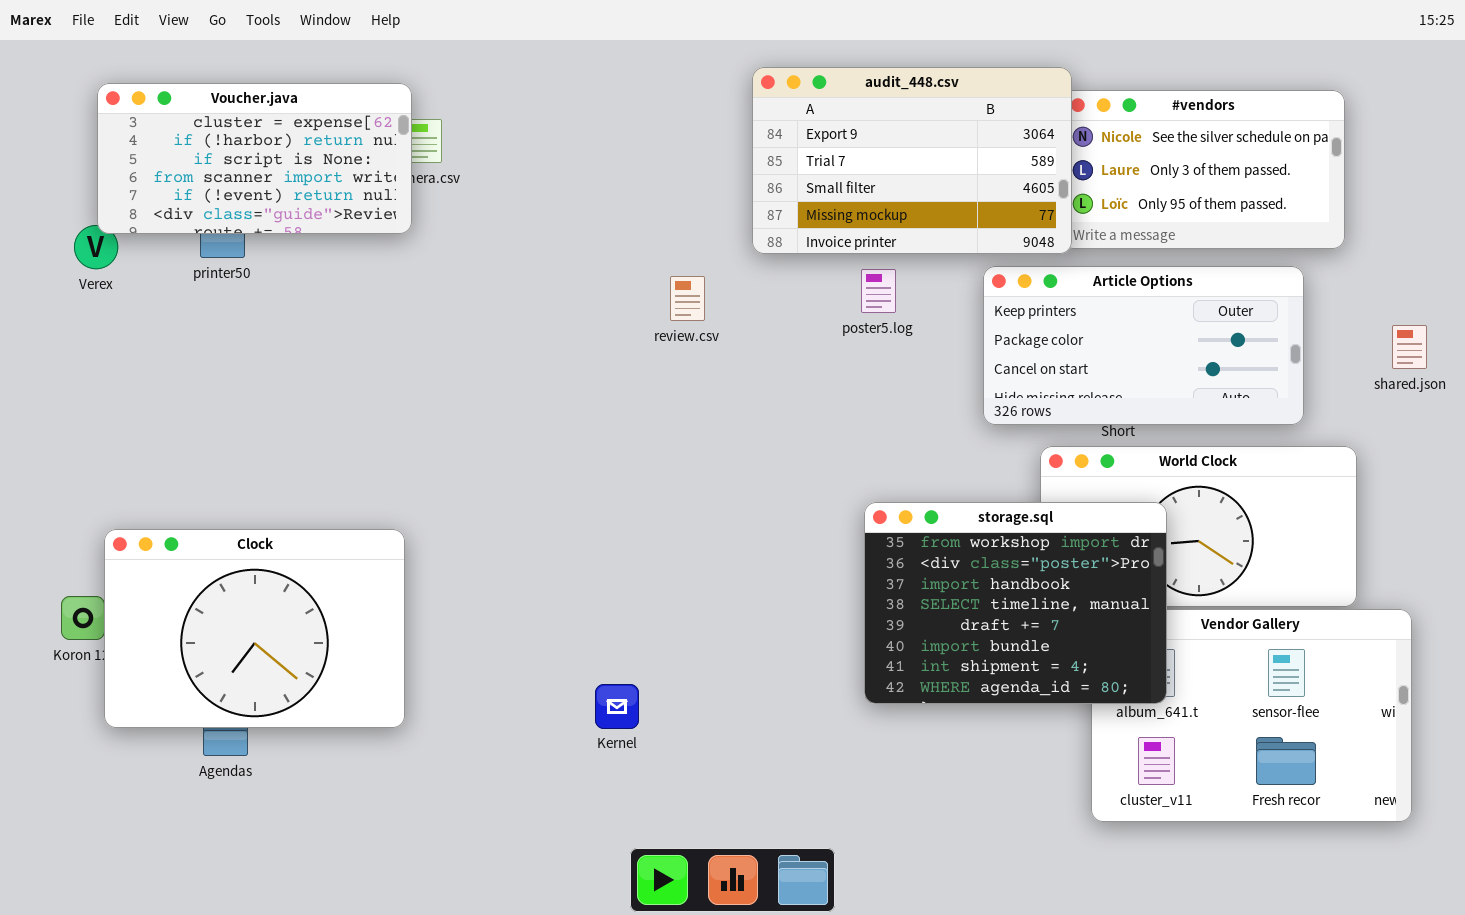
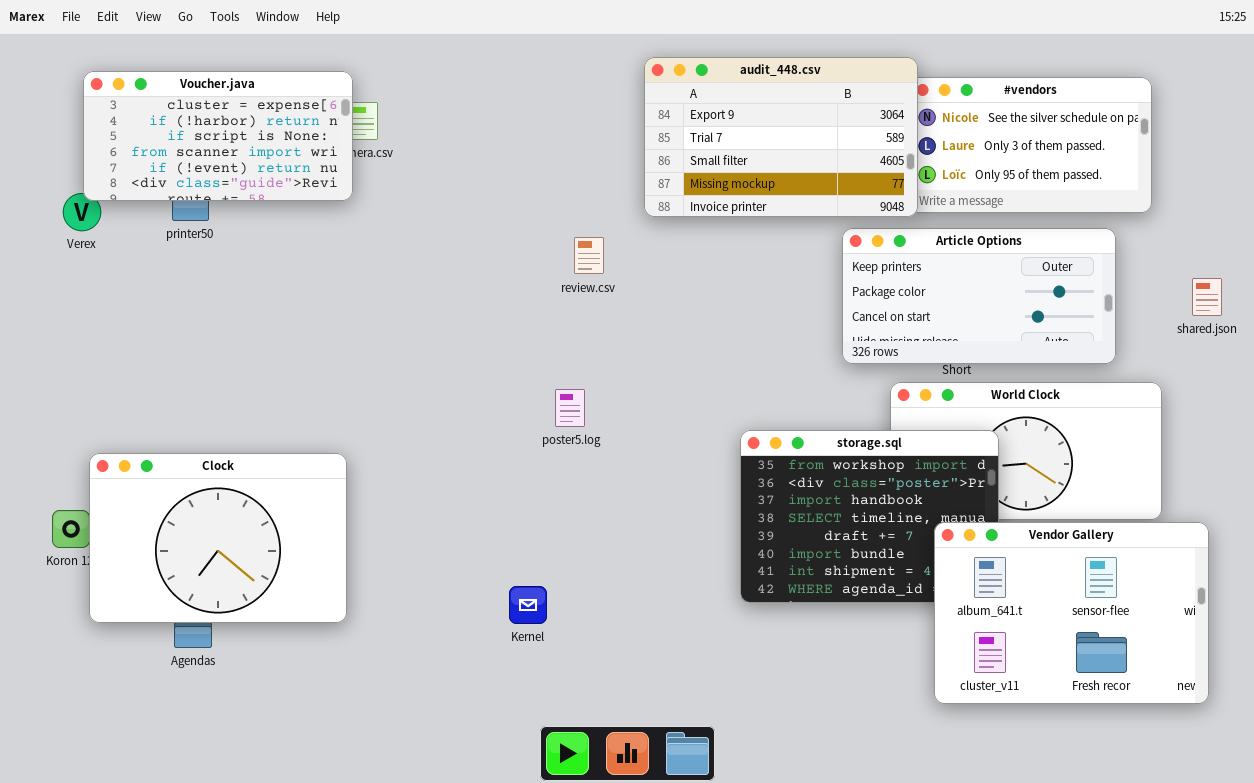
poster5.log: [861,269,896,313] -> [555,389,585,427], moved
Vendor Gallery: [1091,609,1412,822] -> [934,522,1209,704], raised

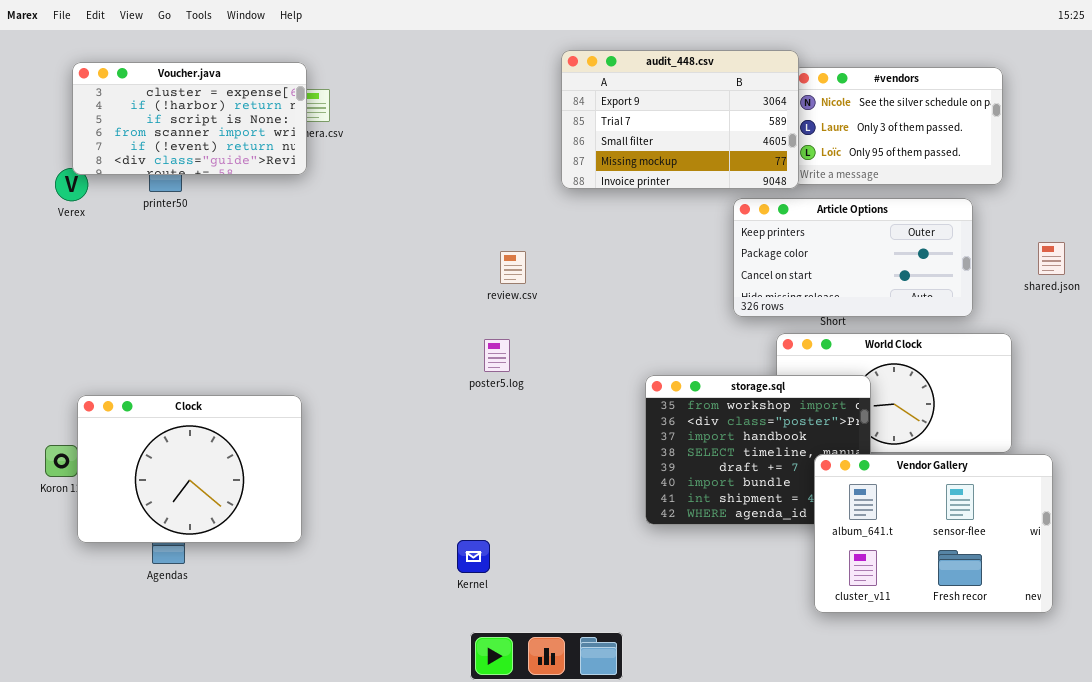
review.csv: [574,237,604,274] -> [500,251,526,284], moved
Kernel: [509,586,547,624] -> [457,540,490,573], moved

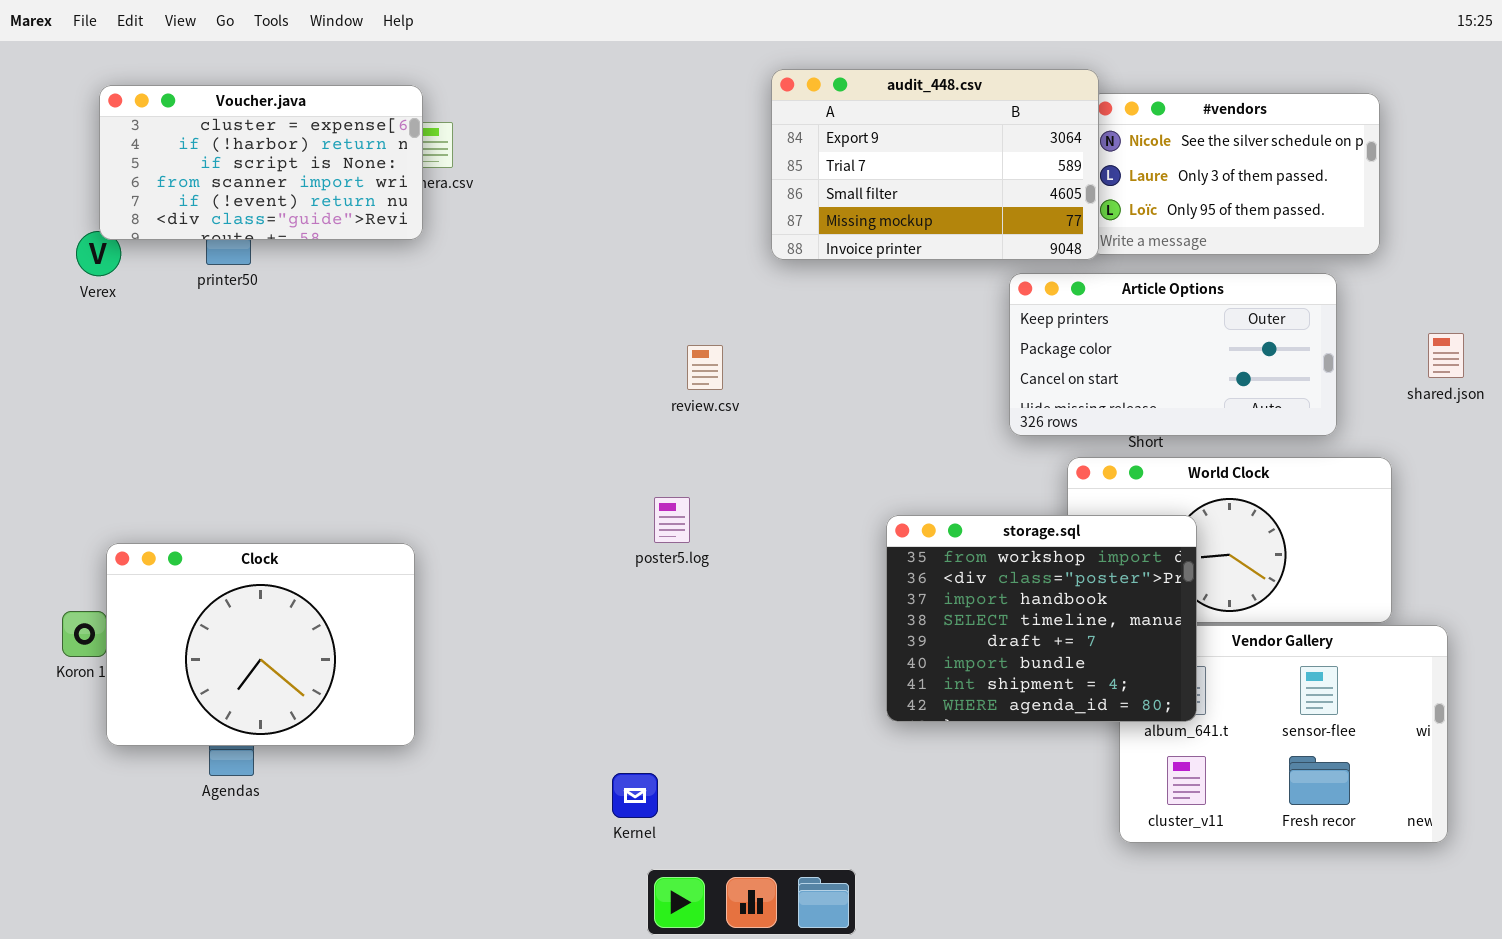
poster5.log: [484,339,510,372] -> [654,497,690,543], moved
storage.sql: [645,375,871,525] -> [886,515,1197,722], raised
Kernel: [457,540,490,573] -> [612,773,658,818], moved

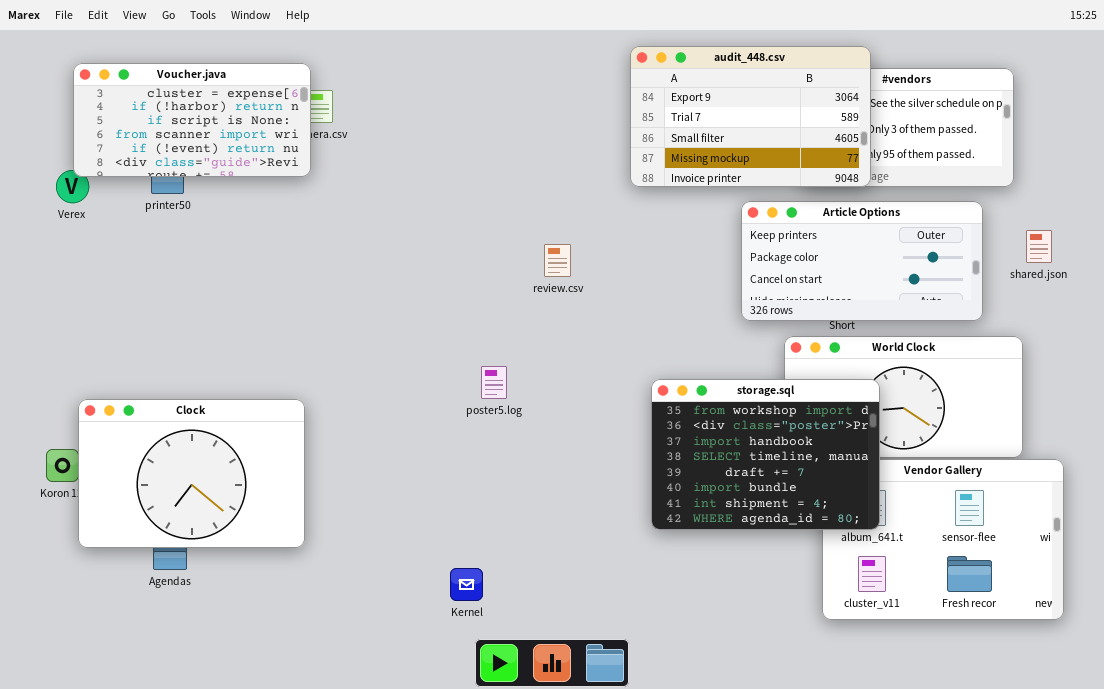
audit_448.csv: [771,69,1099,260] -> [630,46,871,187], moved
shared.json: [1428,333,1464,378] -> [1026,230,1052,263], moved
review.csv: [687,345,723,390] -> [544,244,571,277], moved

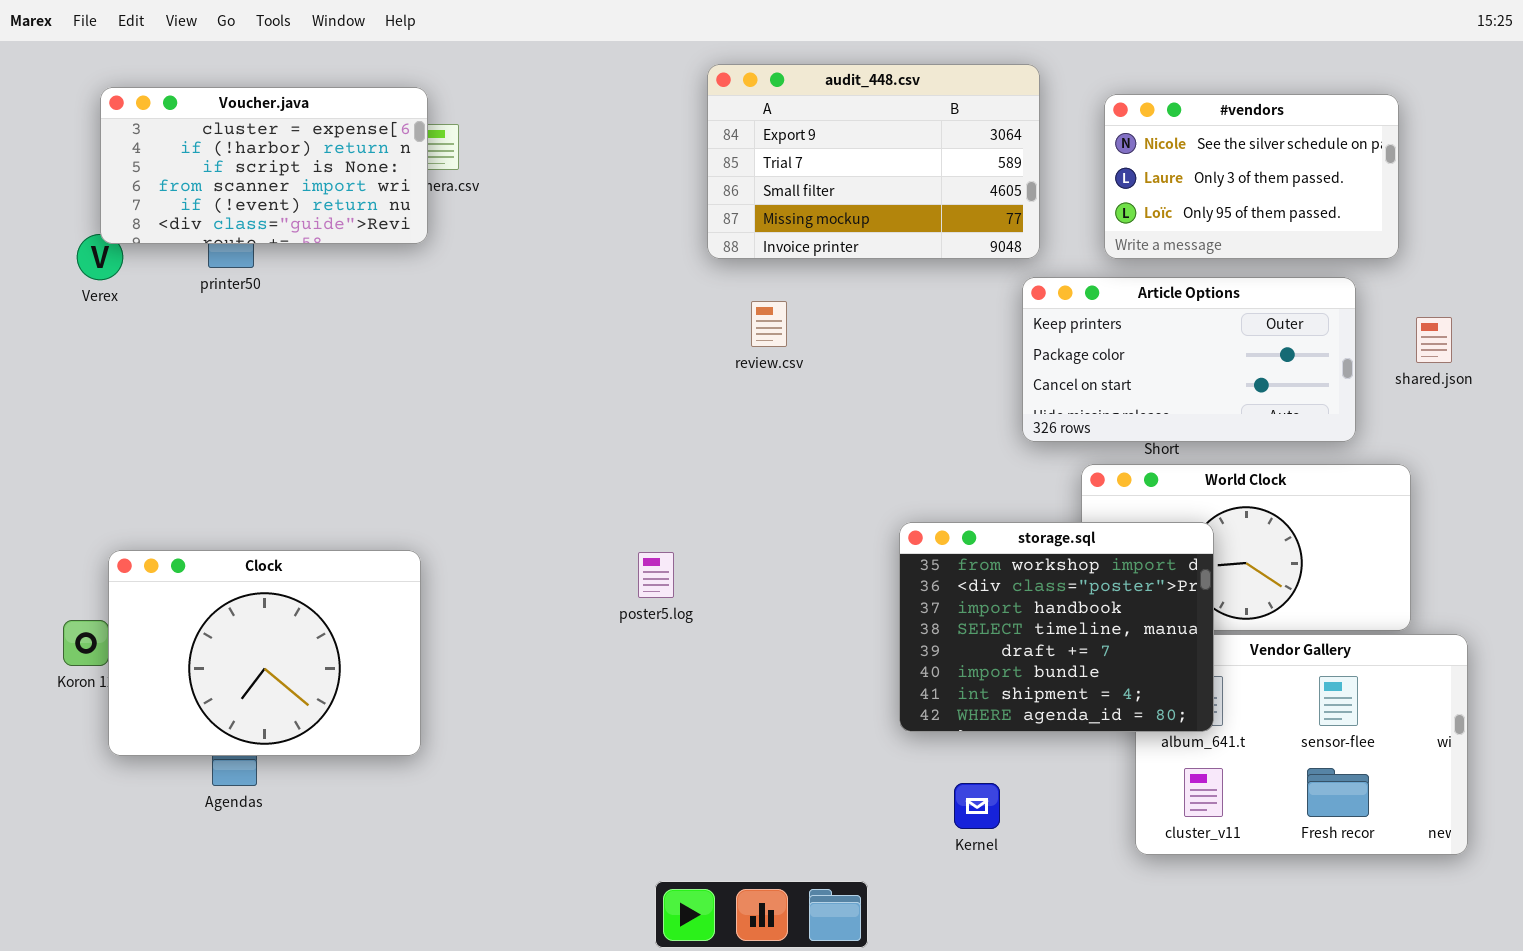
audit_448.csv: [630,46,871,187] -> [707,64,1040,259], moved
review.csv: [544,244,571,277] -> [751,301,787,347], moved
poster5.log: [481,366,507,399] -> [638,552,674,598], moved
Kernel: [450,568,483,601] -> [954,783,1000,829], moved

